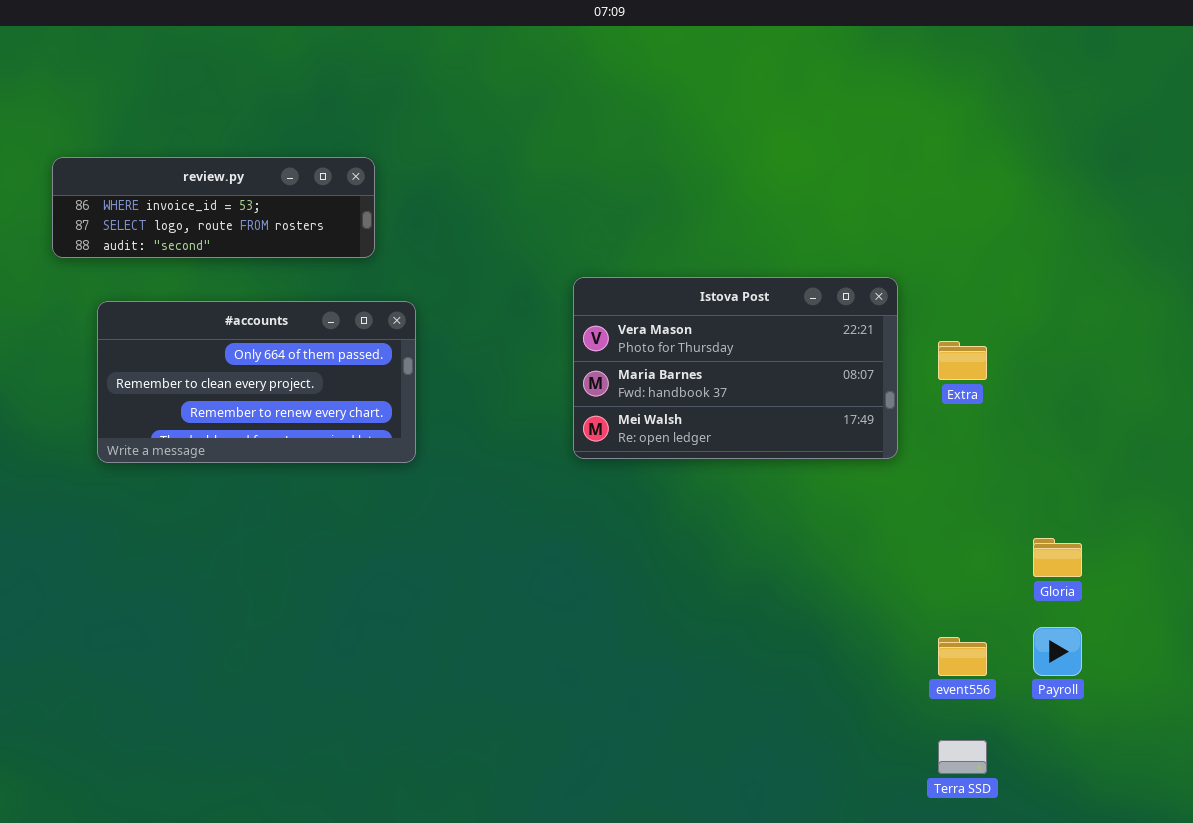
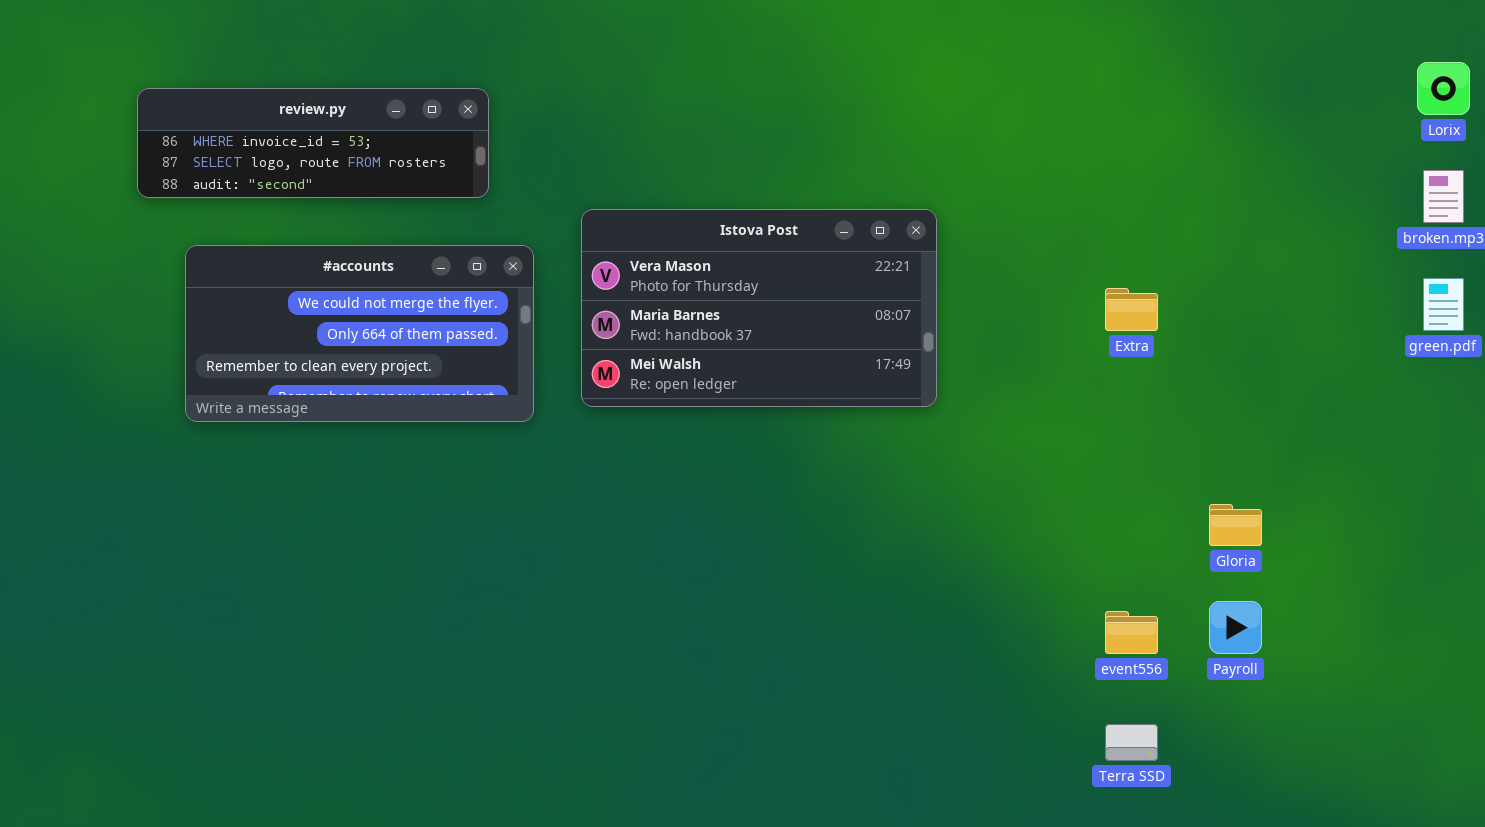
Istova Post: [573,277,898,459] -> [581,209,937,407], moved
#accounts: [97,301,416,463] -> [185,245,534,422], scrolled up 1 row

